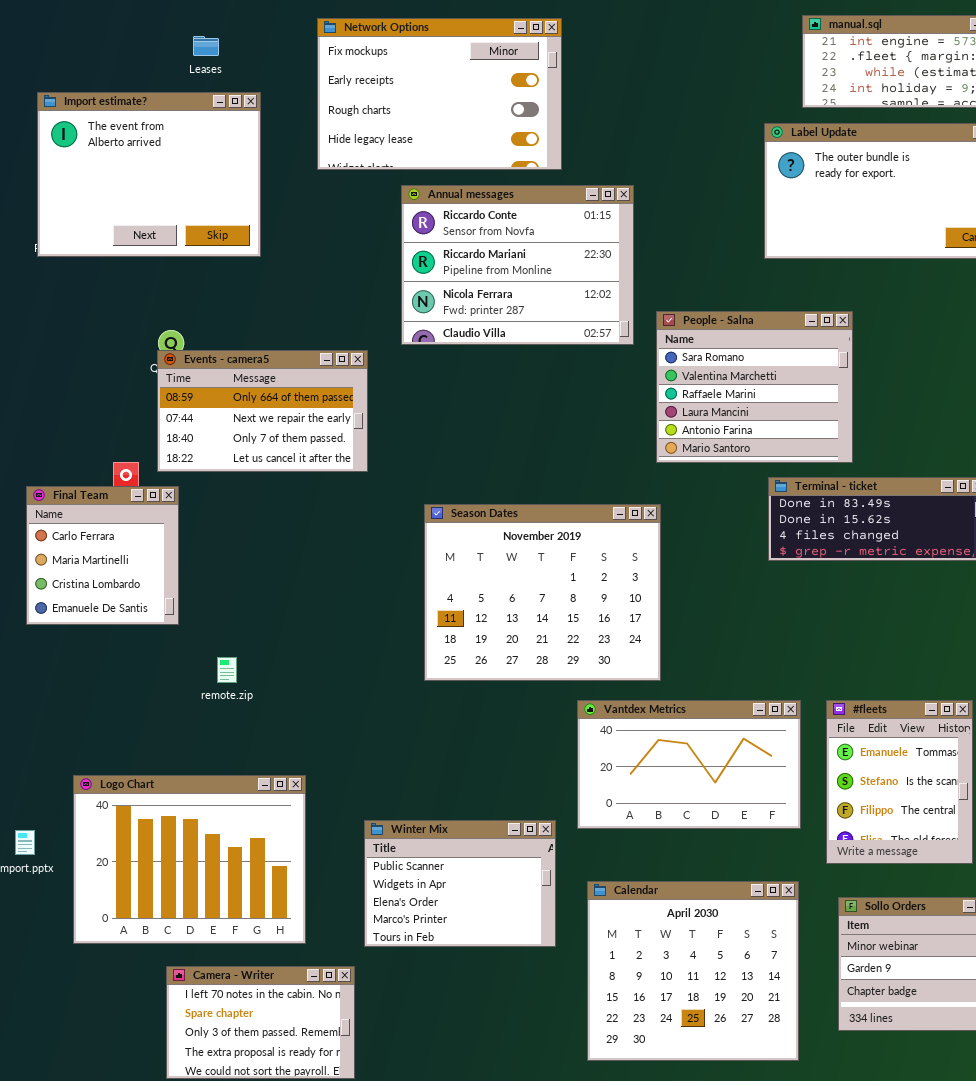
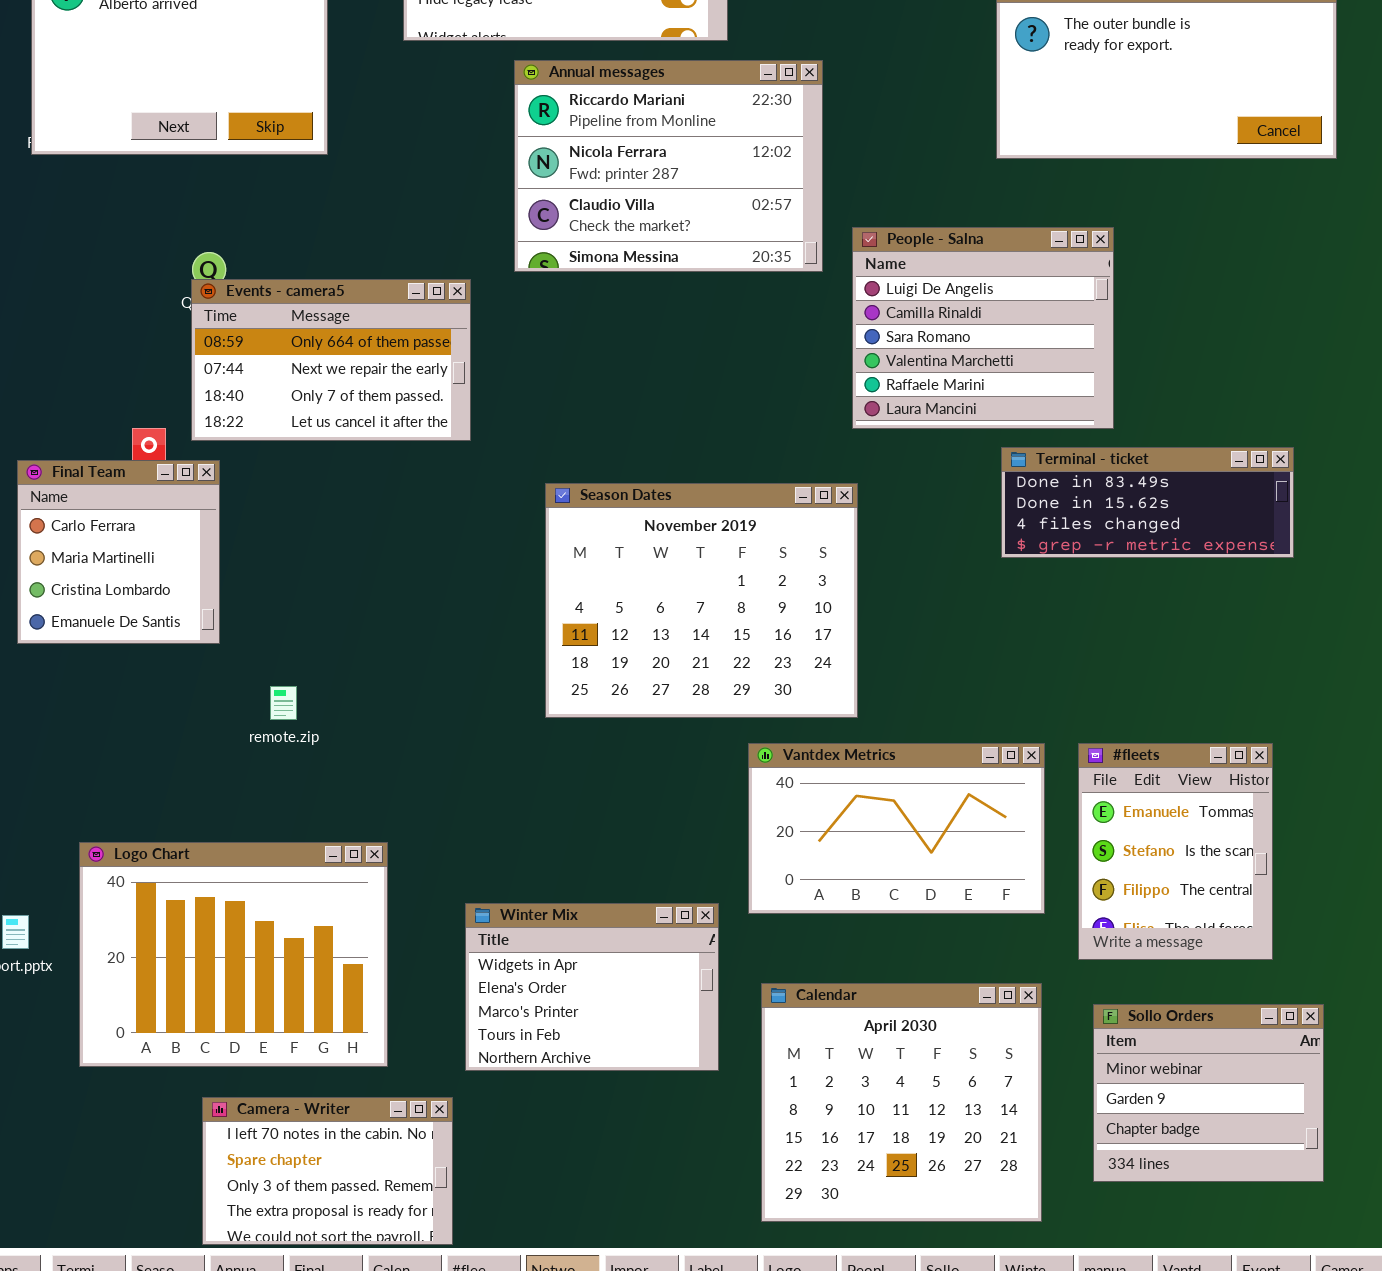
Annual messages: [401,185,634,345] -> [514,60,823,272], scrolled down 1 row
People - Salna: [656,311,853,463] -> [852,227,1114,429], scrolled up 2 rows
Winter Mix: [364,820,556,947] -> [465,903,719,1071], scrolled down 1 row

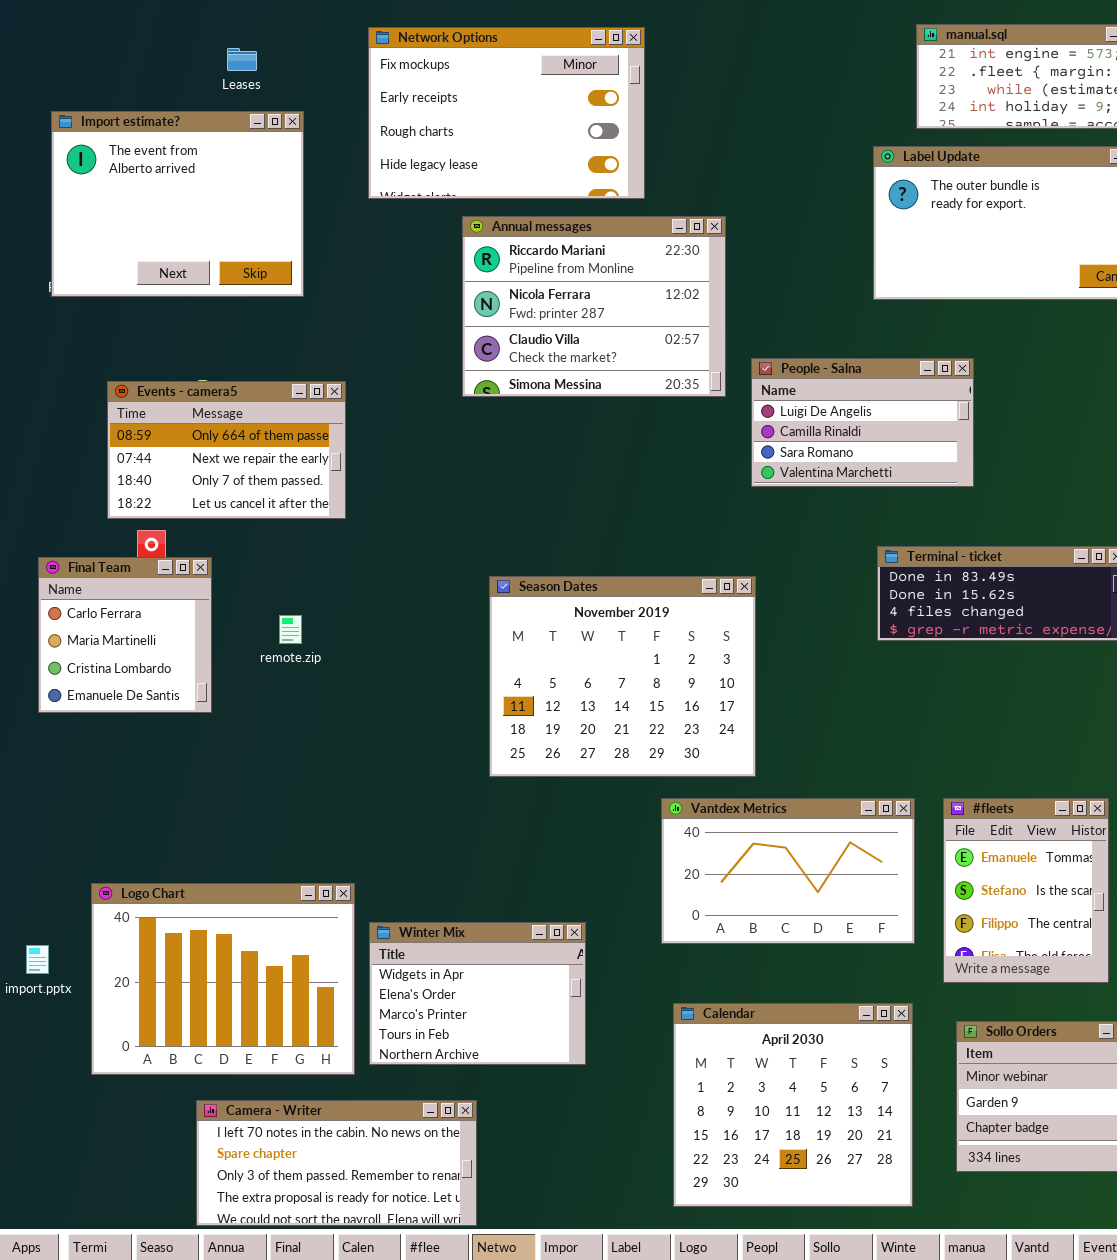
People - Salna: [852,227,1114,429] -> [751,358,974,487], resized
Events - camera5: [191,279,471,441] -> [107,381,346,519], moved
remote.zip: [270,686,297,720] -> [279,615,302,644], moved
Winter Mix: [465,903,719,1071] -> [369,922,586,1065], moved
Camera - Writer: [202,1097,453,1245] -> [196,1100,477,1226], resized

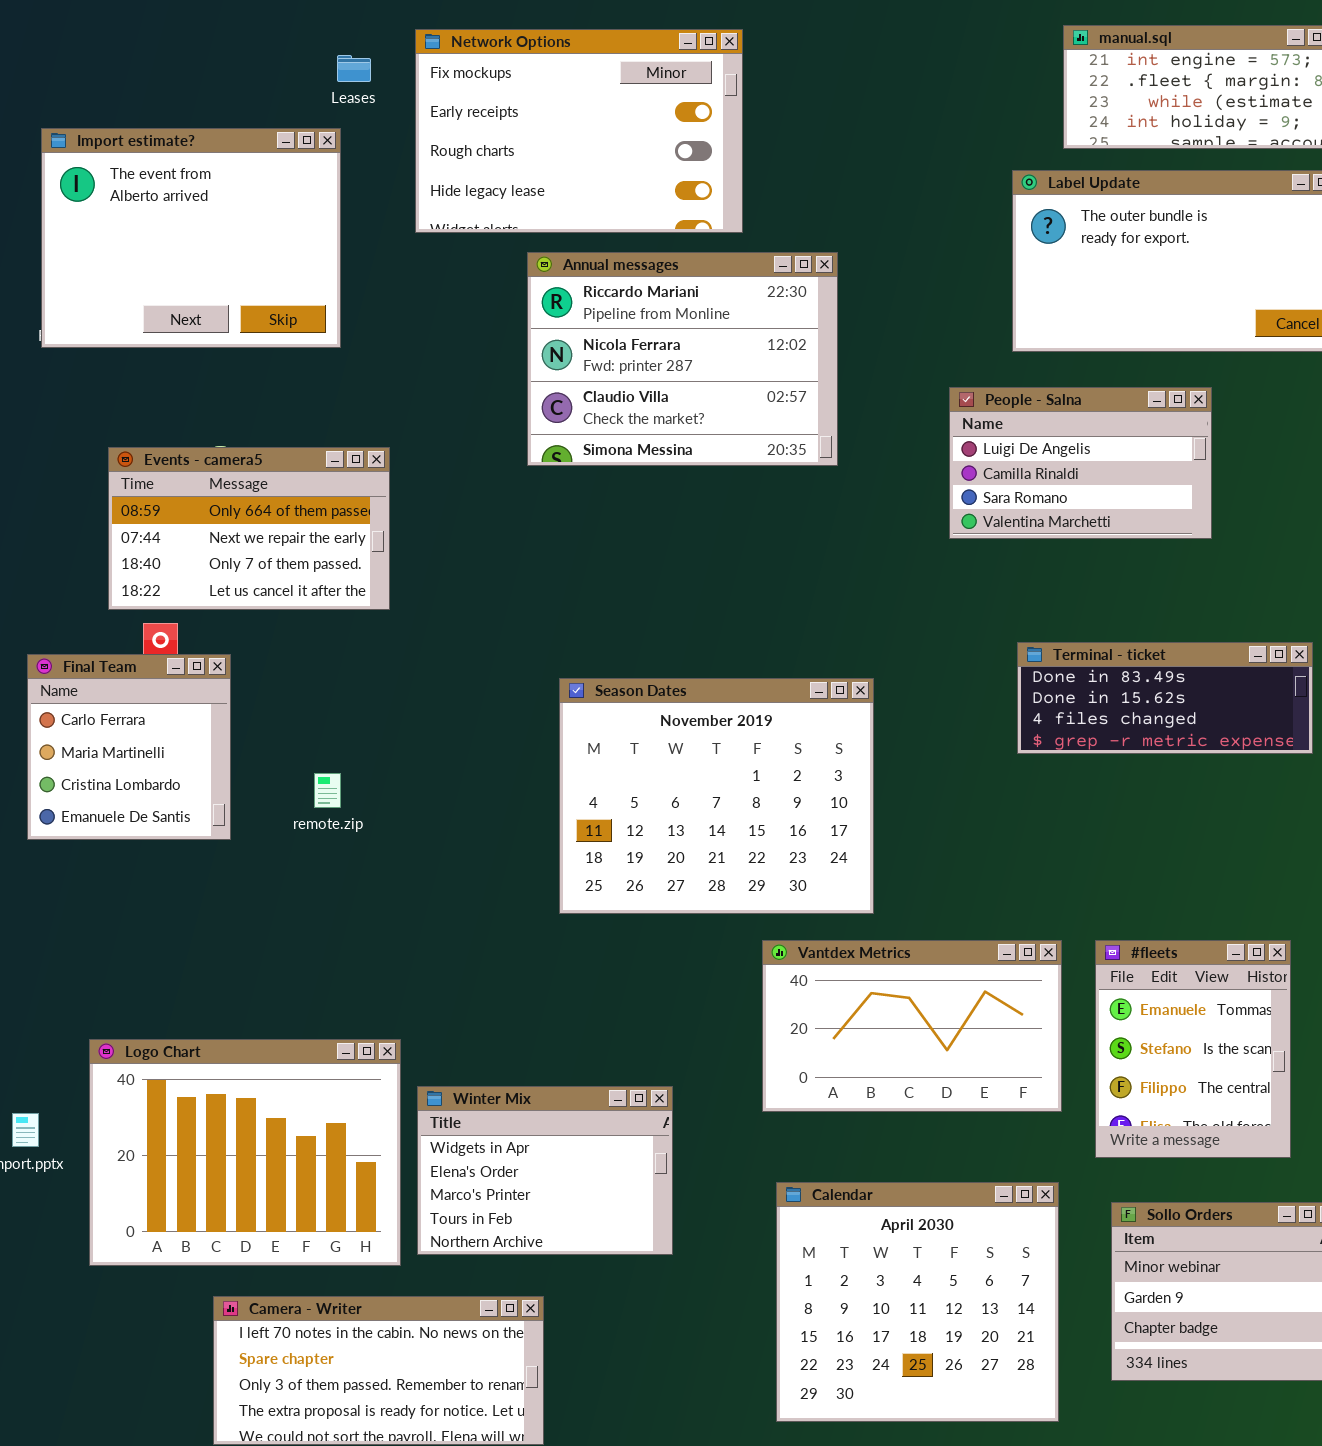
Leases: [227,48,257,71] -> [337,55,371,82], moved
People - Salna: [751,358,974,487] -> [949,387,1212,539], moved
remote.zip: [279,615,302,644] -> [314,773,341,808], moved

